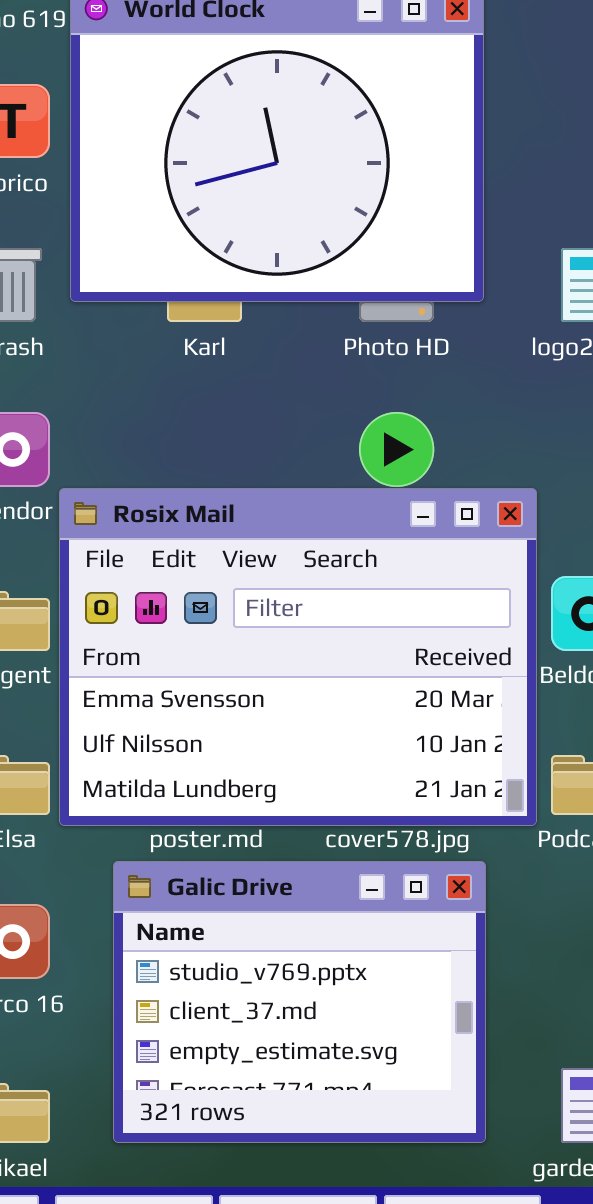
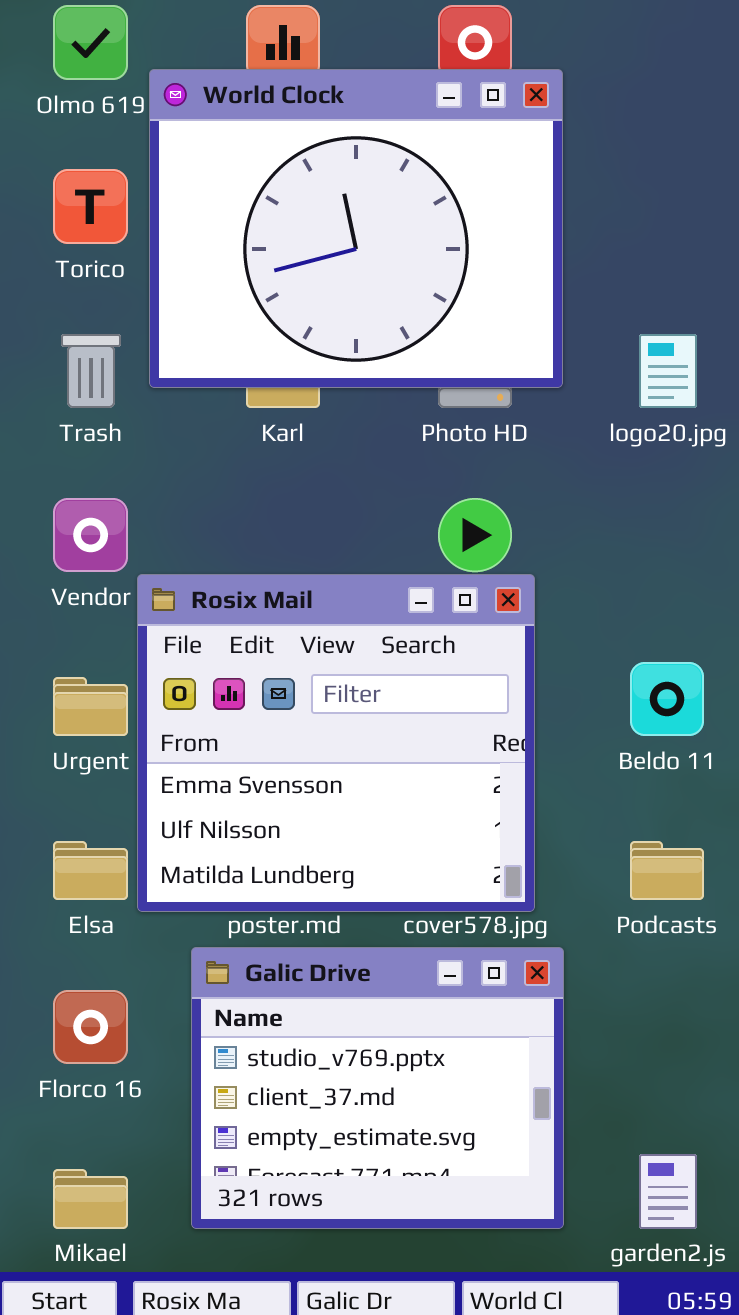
Rosix Mail: [59,488,537,826] -> [137,574,535,912], resized

